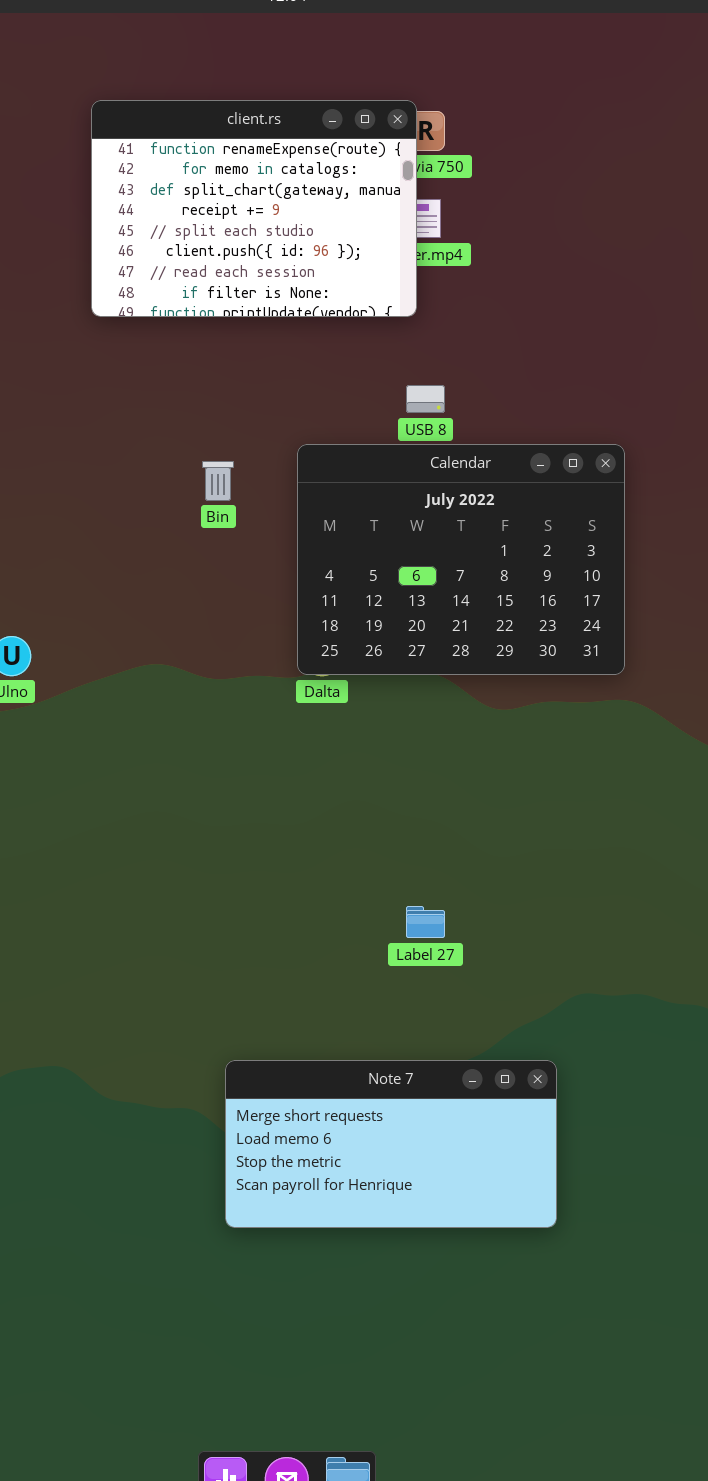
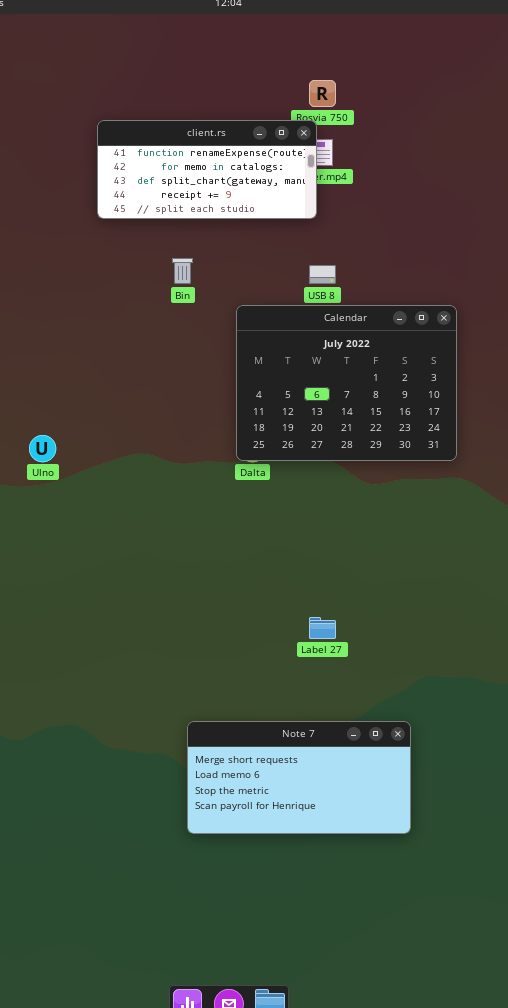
client.rs: [91,100,417,317] -> [97,120,317,219], resized
Bin: [202,461,234,501] -> [172,258,193,284], moved

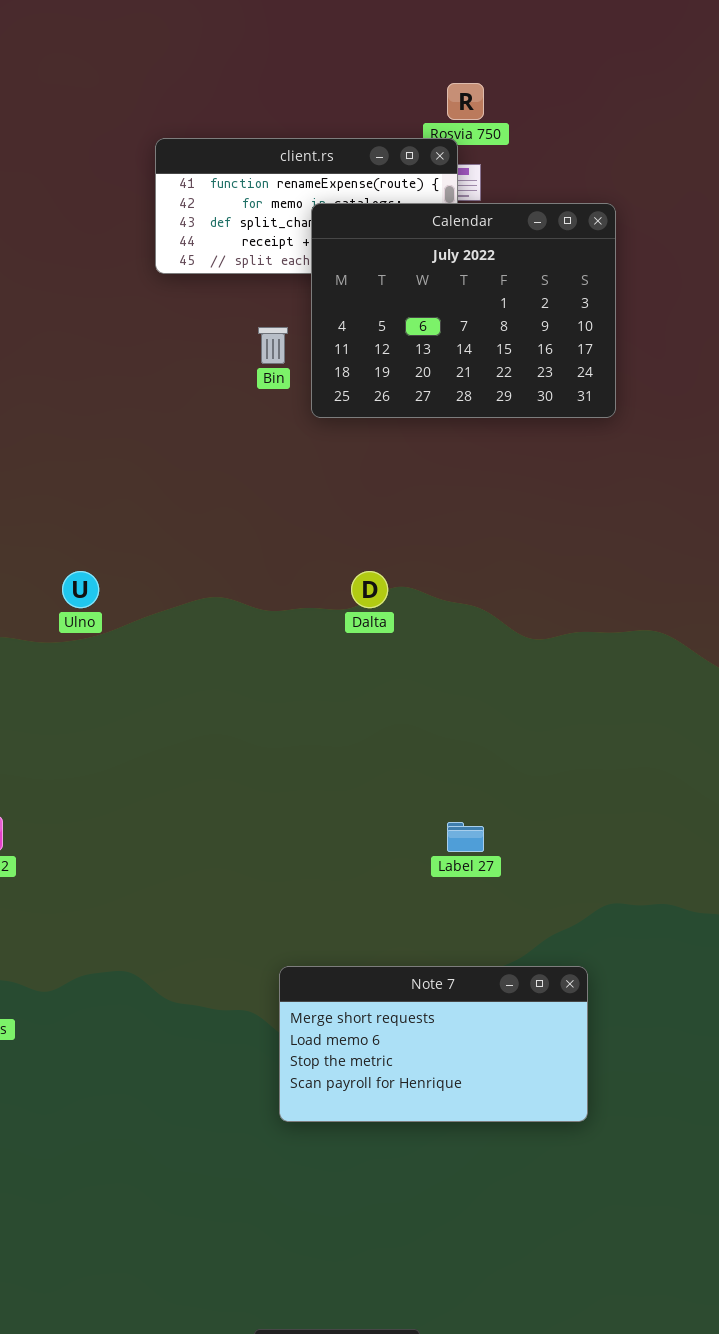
Calendar: [236,305,457,461] -> [311,203,616,418], moved

